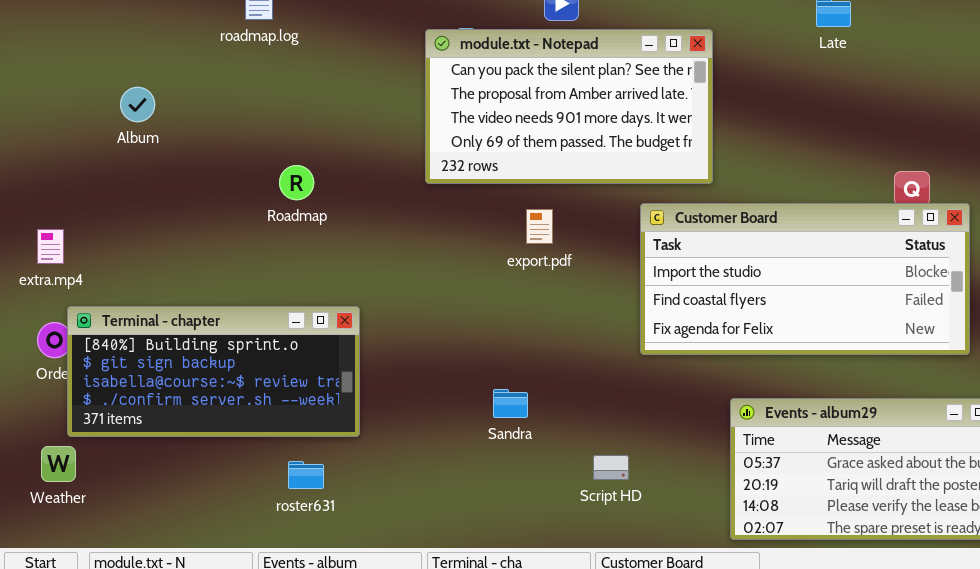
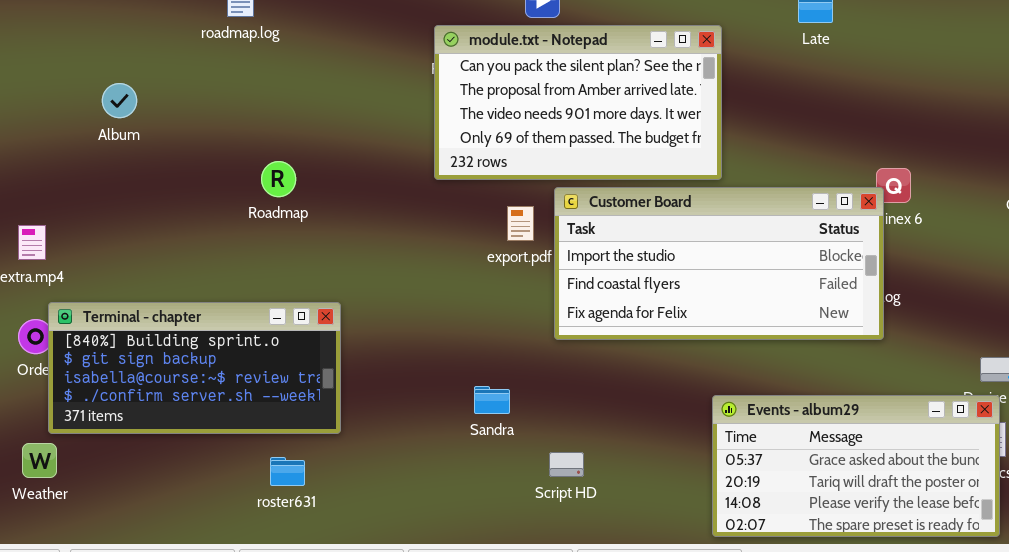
module.txt - Notepad: [425,29,713,184] -> [434,25,722,180], moved
Customer Board: [640,203,970,355] -> [554,187,884,340], moved
Script HD: [593,455,629,480] -> [549,452,584,477], moved

